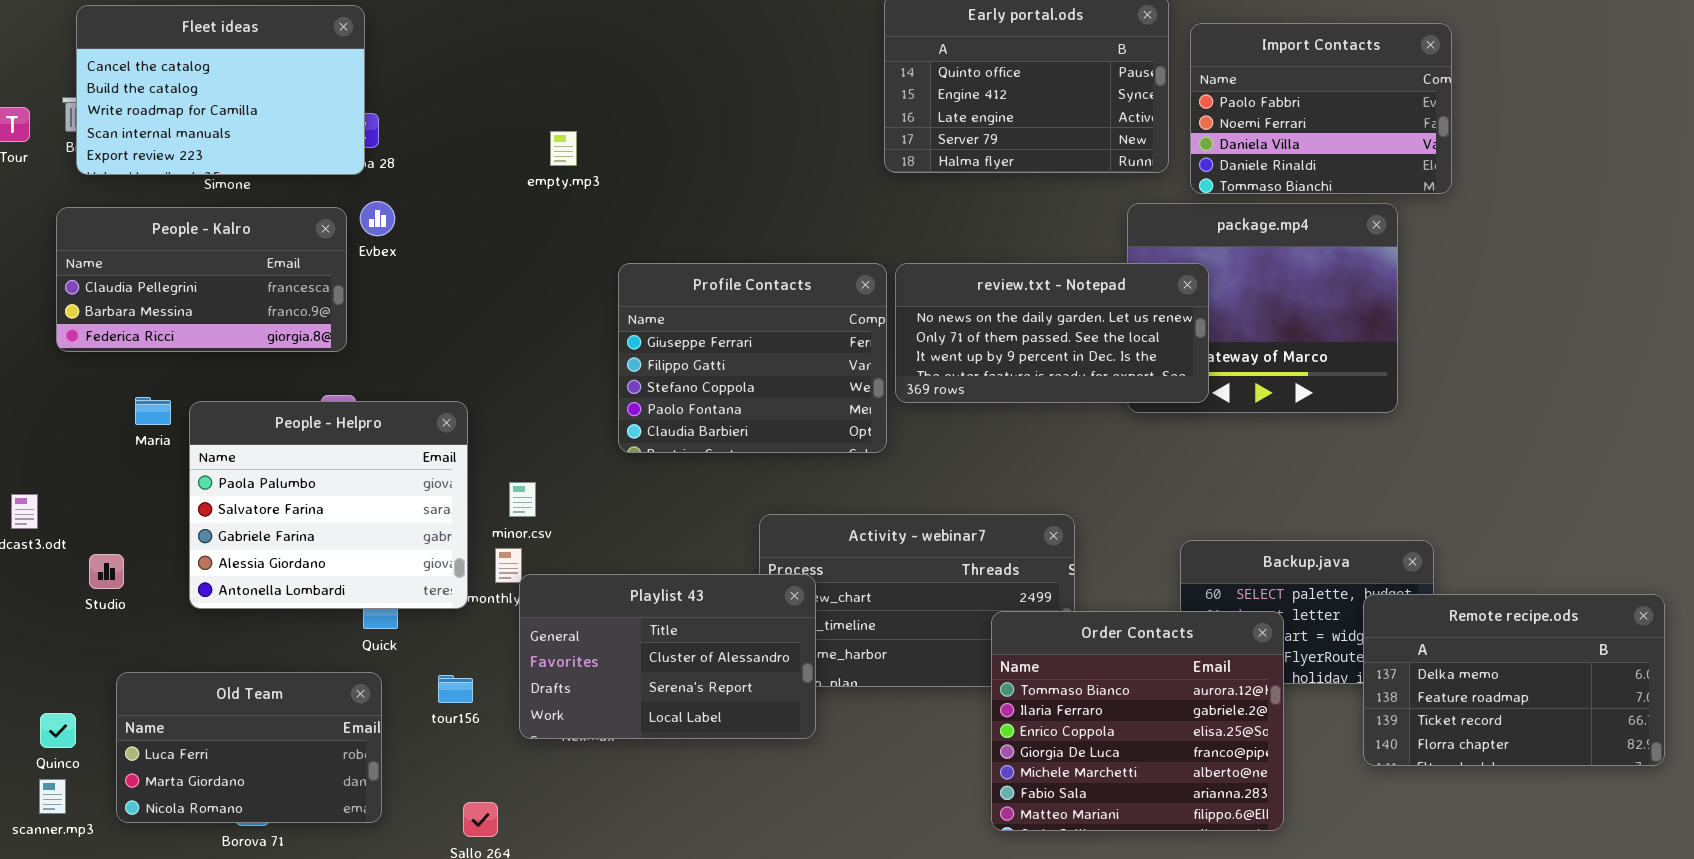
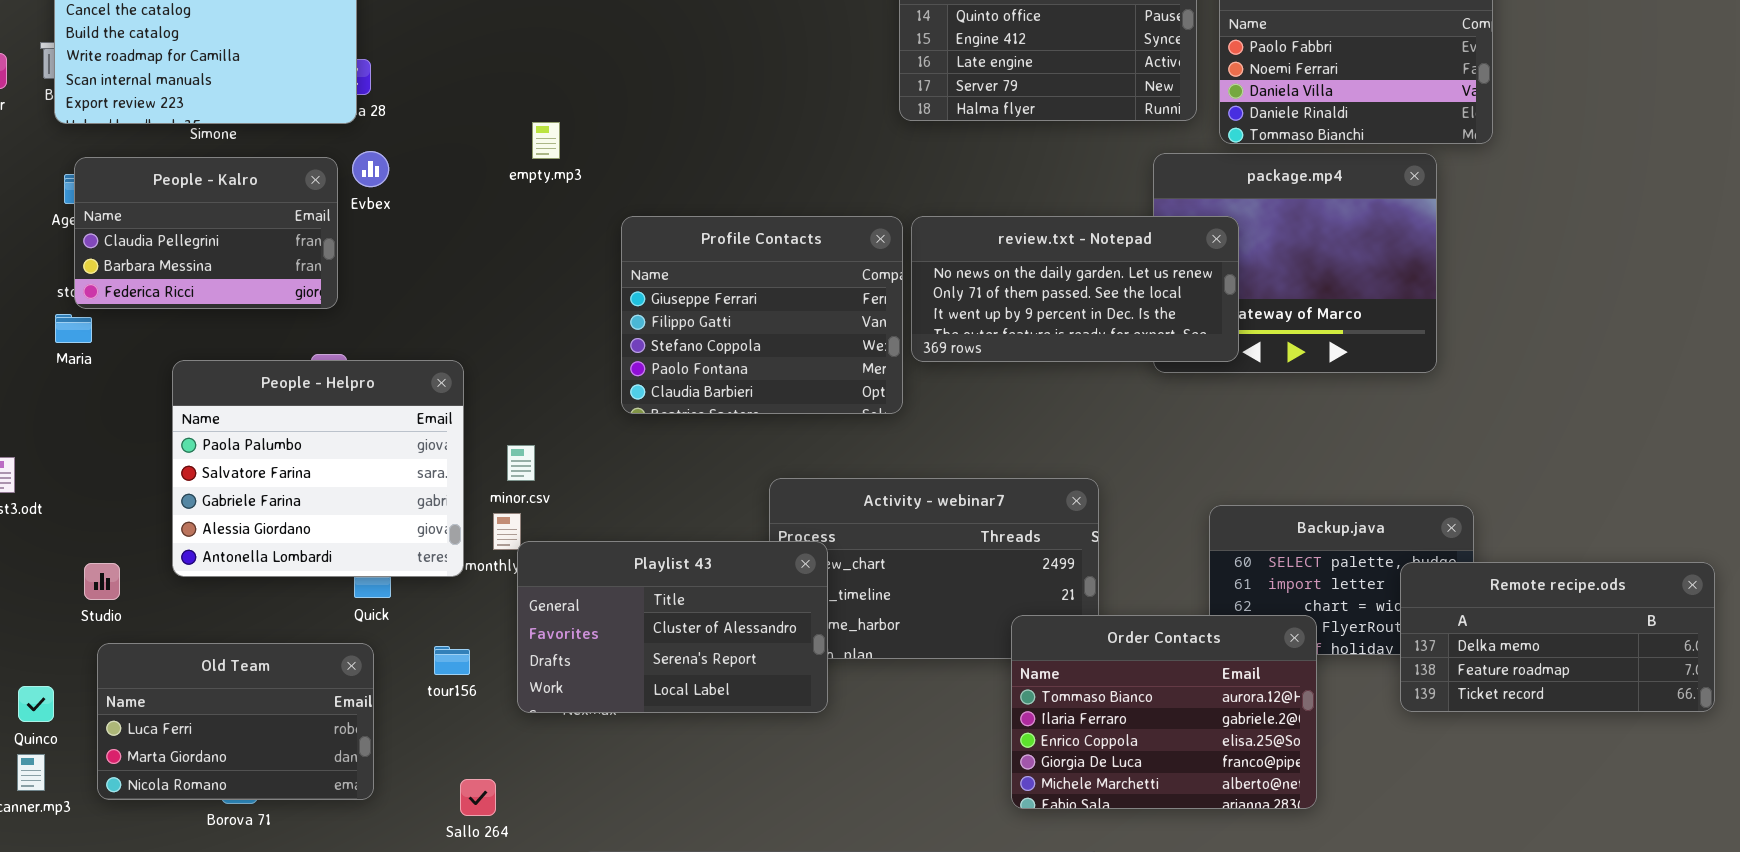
empty.mp3: [550,131,577,166] -> [532,122,560,159], moved
People - Kalro: [56,207,347,352] -> [74,157,338,309], resized
Maria: [135,397,171,425] -> [55,314,92,343], moved
Studio: [89,554,124,589] -> [84,563,120,600], moved
Remote recipe.ods: [1363,594,1665,766] -> [1400,562,1715,712], resized
Order Contacts: [991,611,1284,831] -> [1011,615,1317,809], resized

